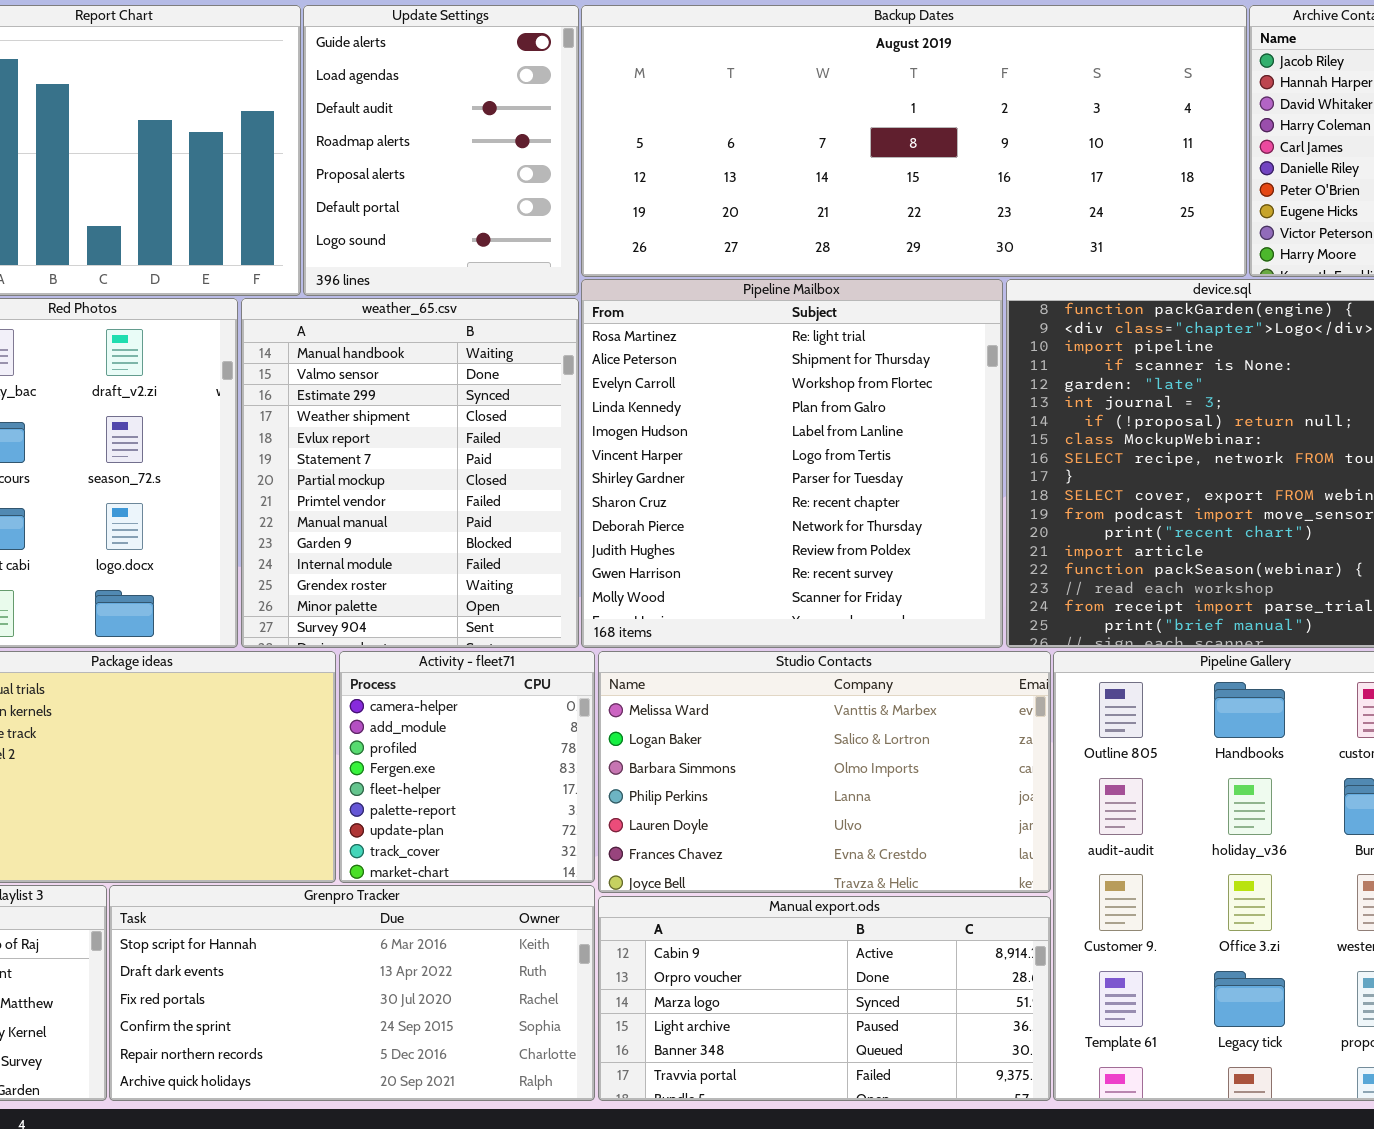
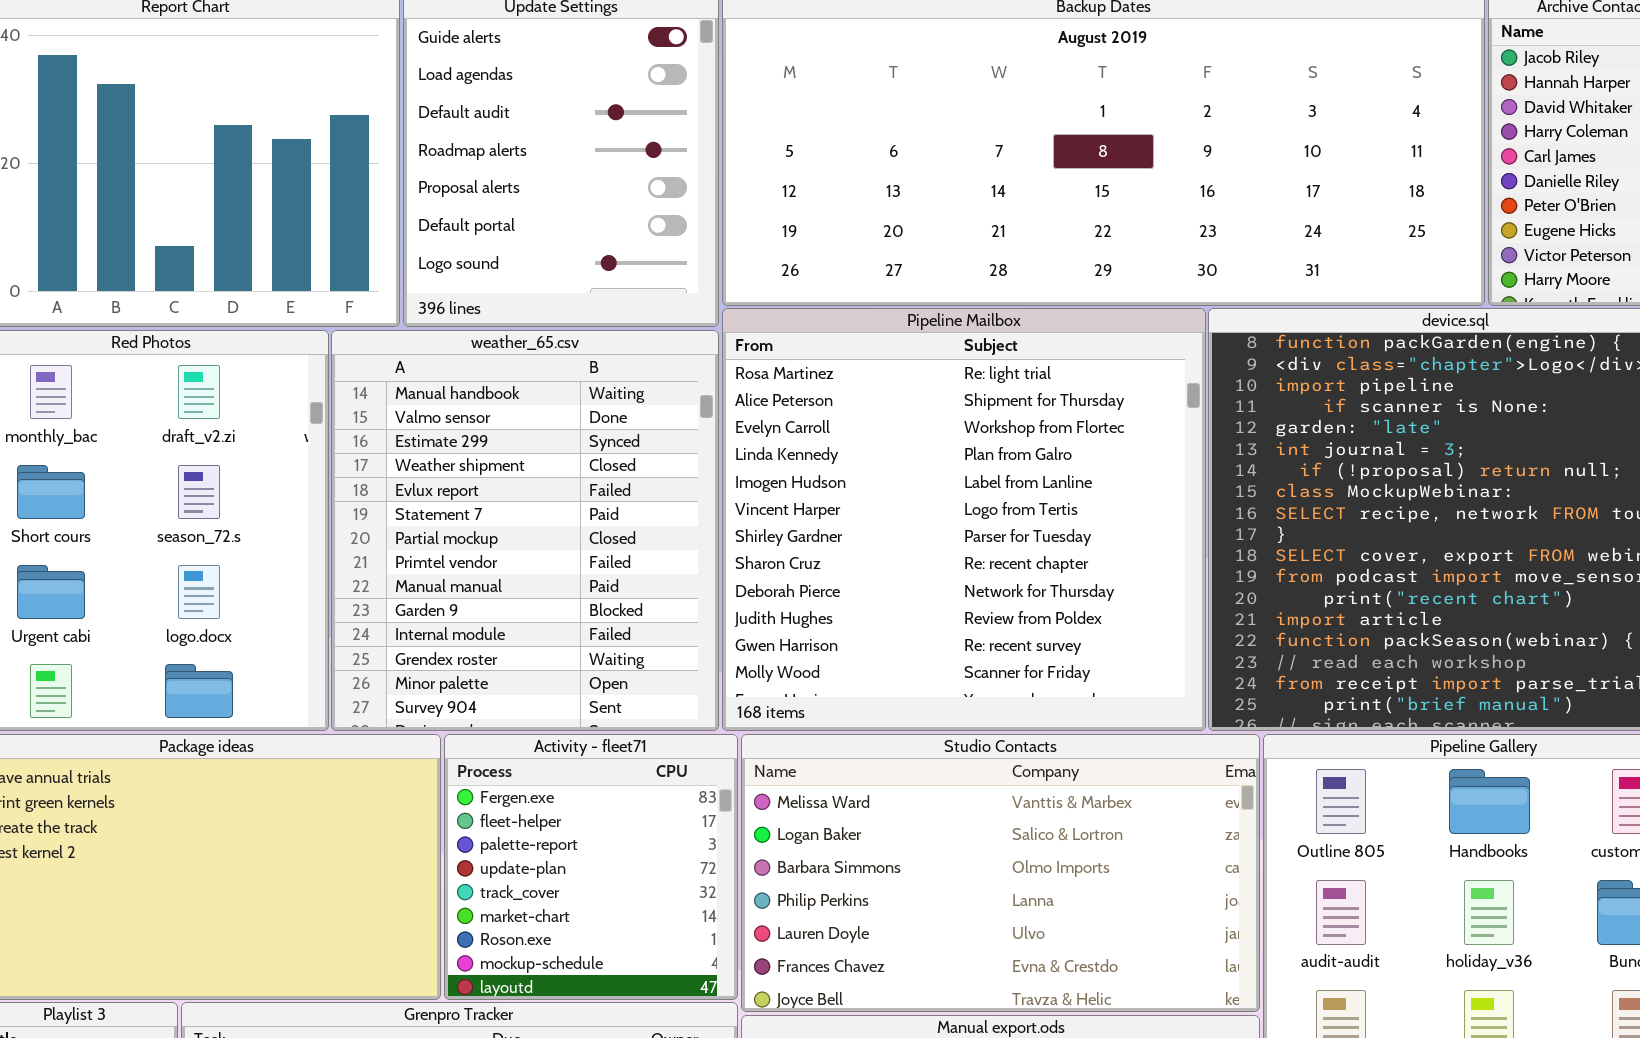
Activity - fleet71: [339,651,595,883] -> [444,734,738,1000], scrolled down 3 rows

